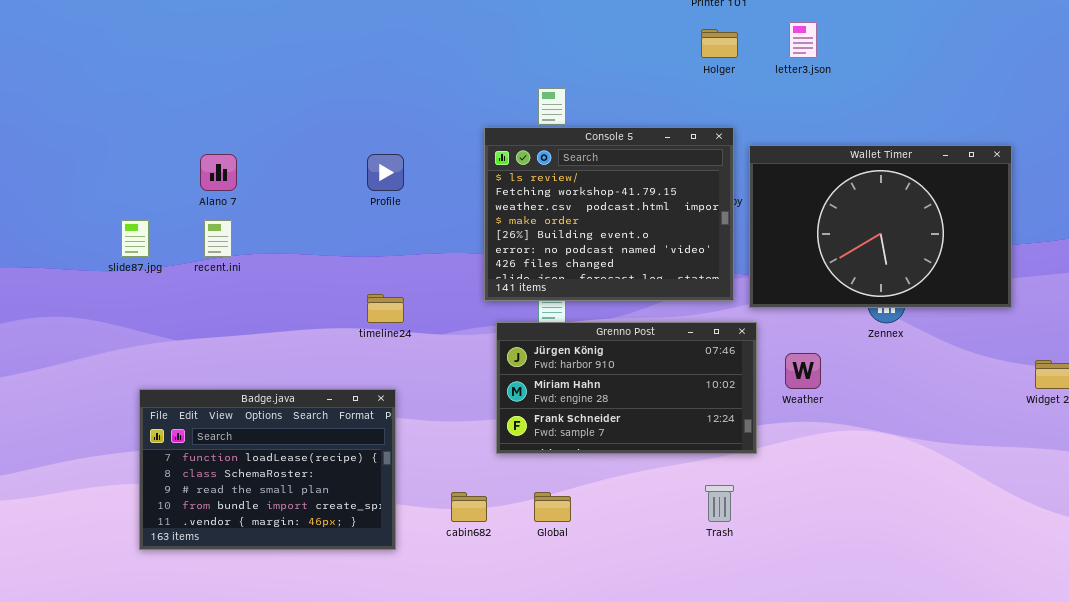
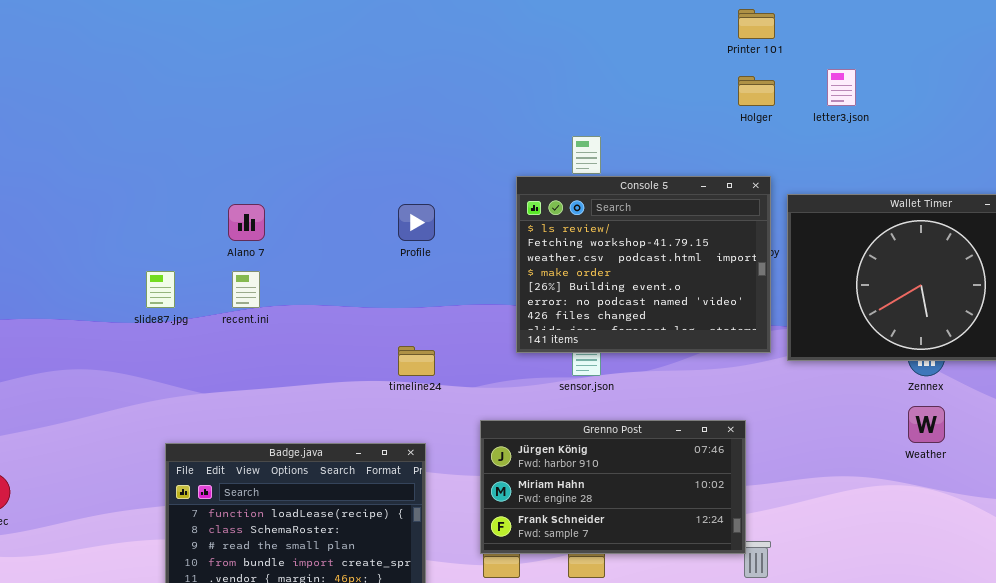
Grenno Post: [496,322,757,454] -> [480,420,746,554], moved
Weather: [785,353,821,389] -> [908,406,945,443], moved

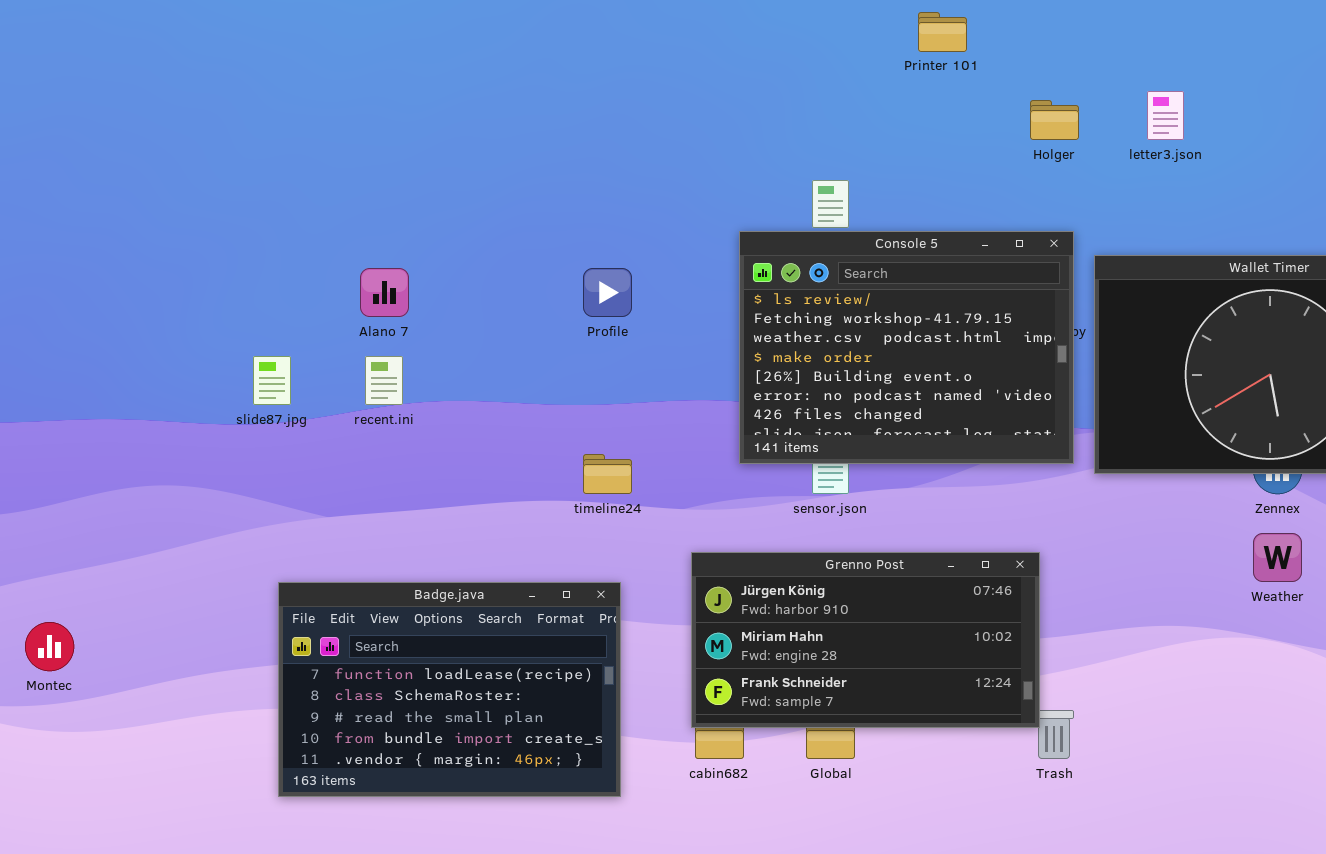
Printer 101: [738,9,775,39] -> [918,12,967,52], moved

